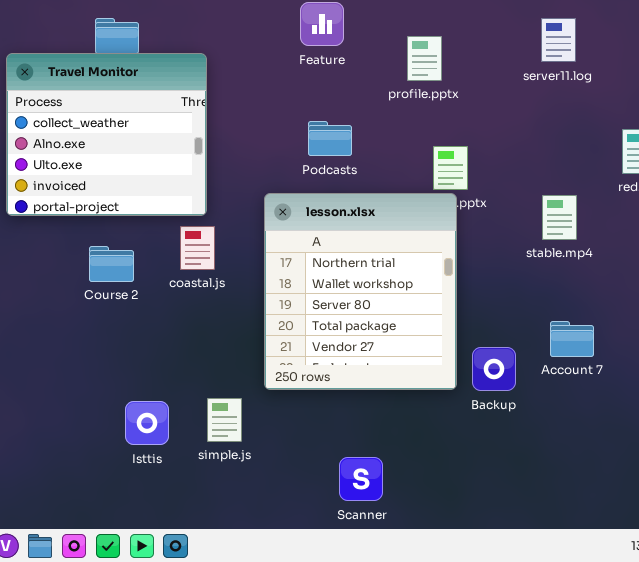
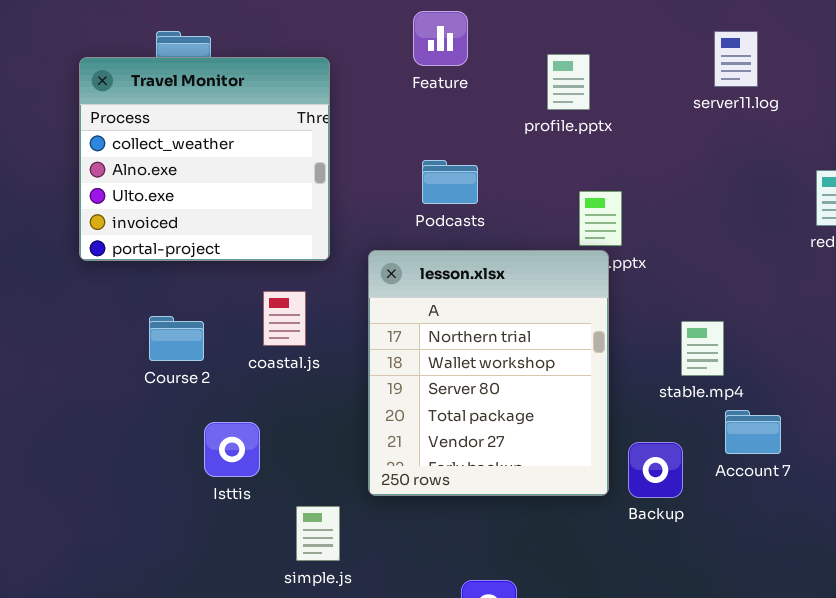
Travel Monitor: [6,53,207,216] -> [79,57,330,261], moved
stable.mp4: [542,195,577,240] -> [681,321,724,376], moved
Isttis: [125,401,169,445] -> [204,422,260,477], moved

